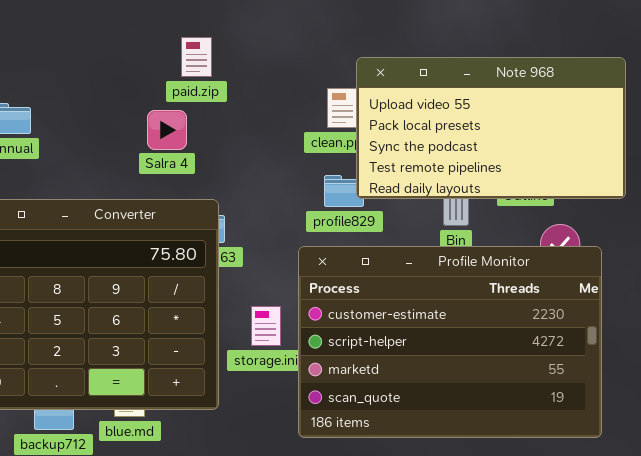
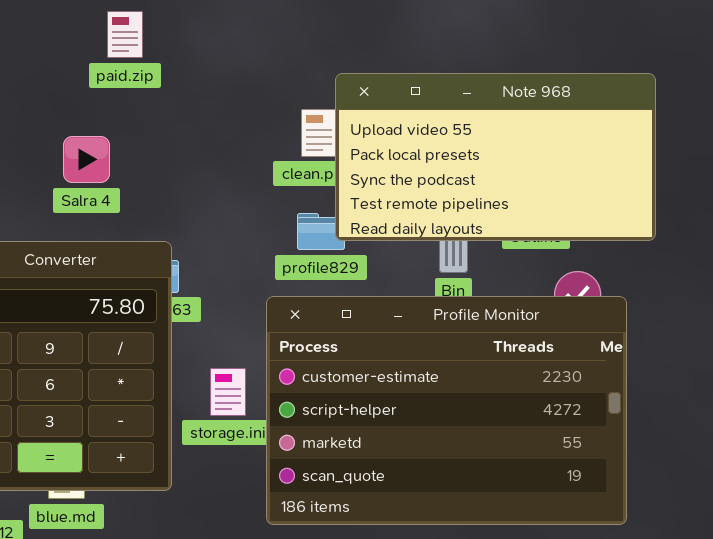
paid.zip: [181,37,212,77] -> [107,11,143,58], moved
Salra 4: [147,110,187,150] -> [63,136,110,183], moved

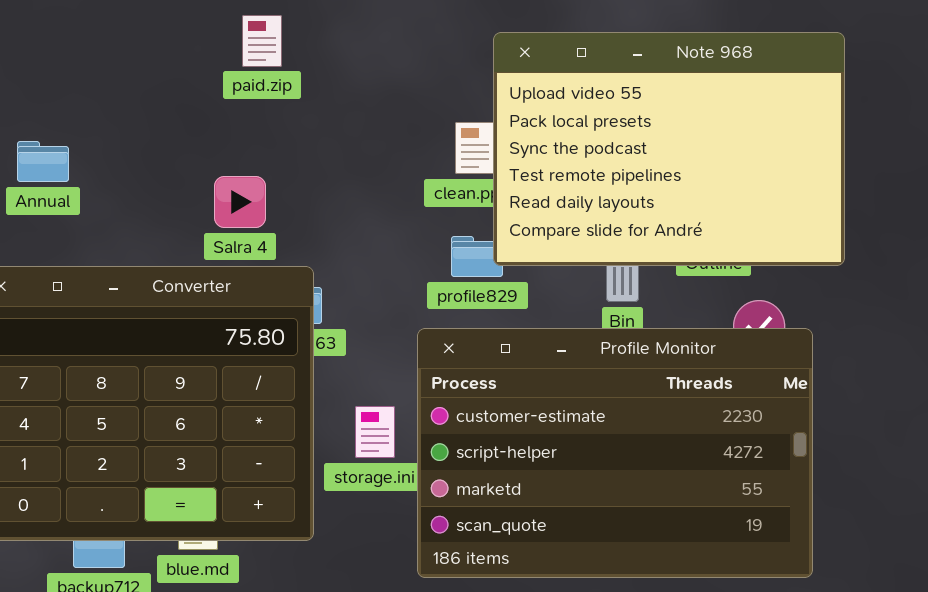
Note 968: [335,73,656,241] -> [493,32,845,266], resized
Salra 4: [63,136,110,183] -> [214,176,266,228], moved

